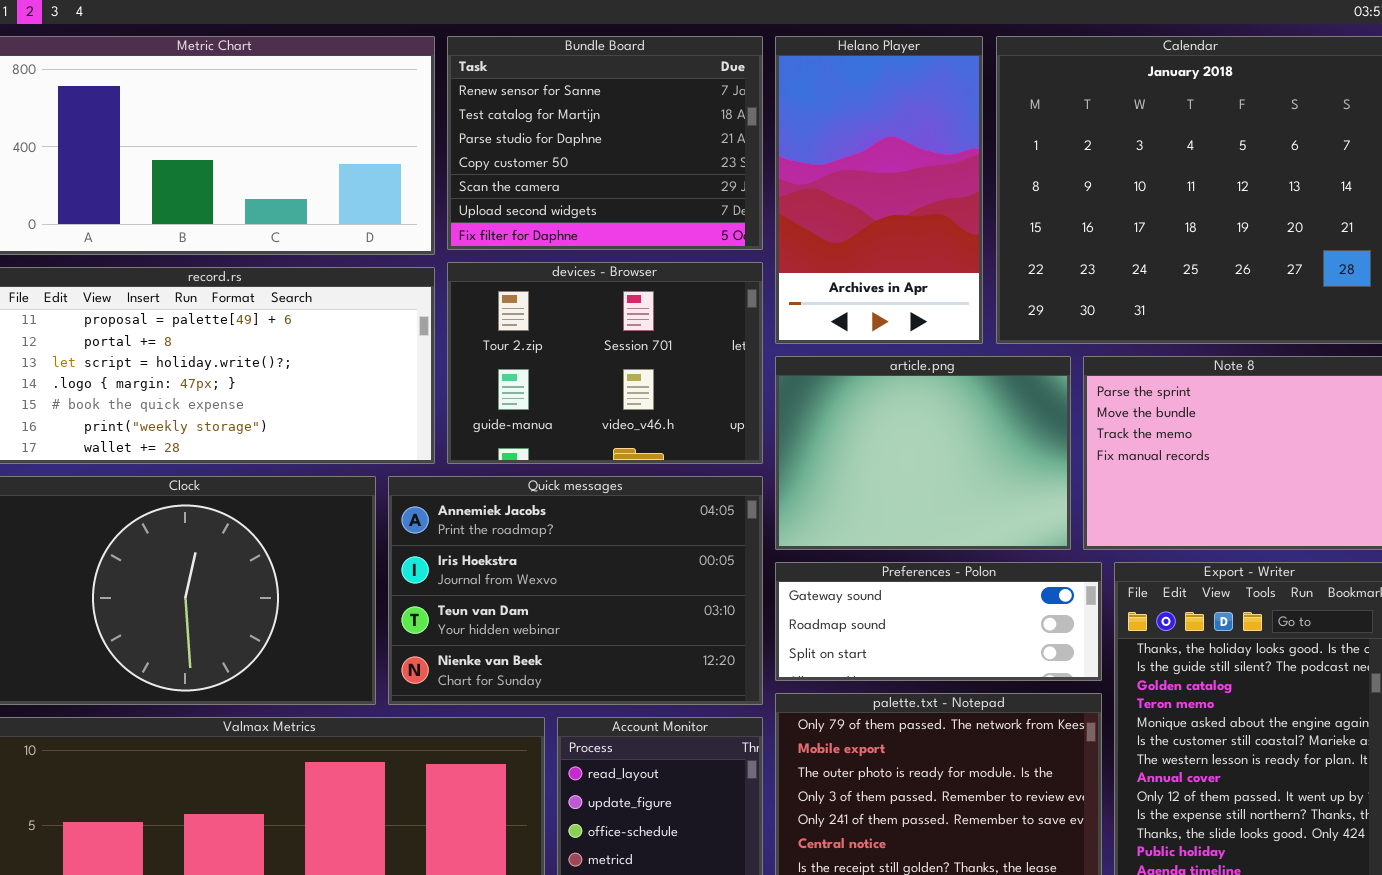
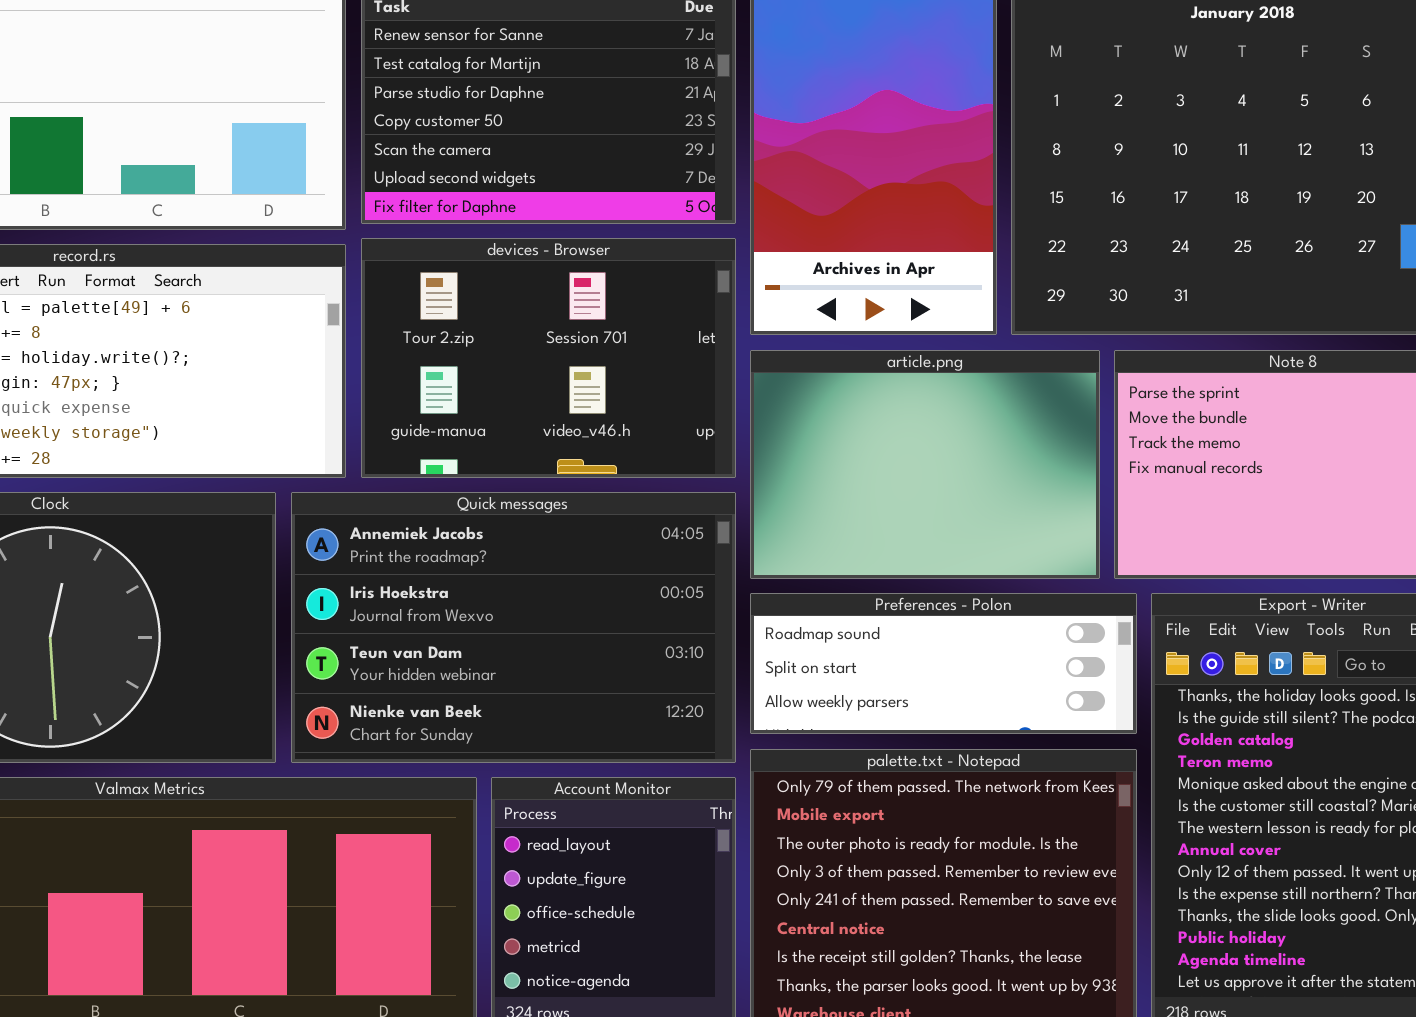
Preferences - Polon: [775,562,1102,681] -> [750,593,1137,734], scrolled down 1 row

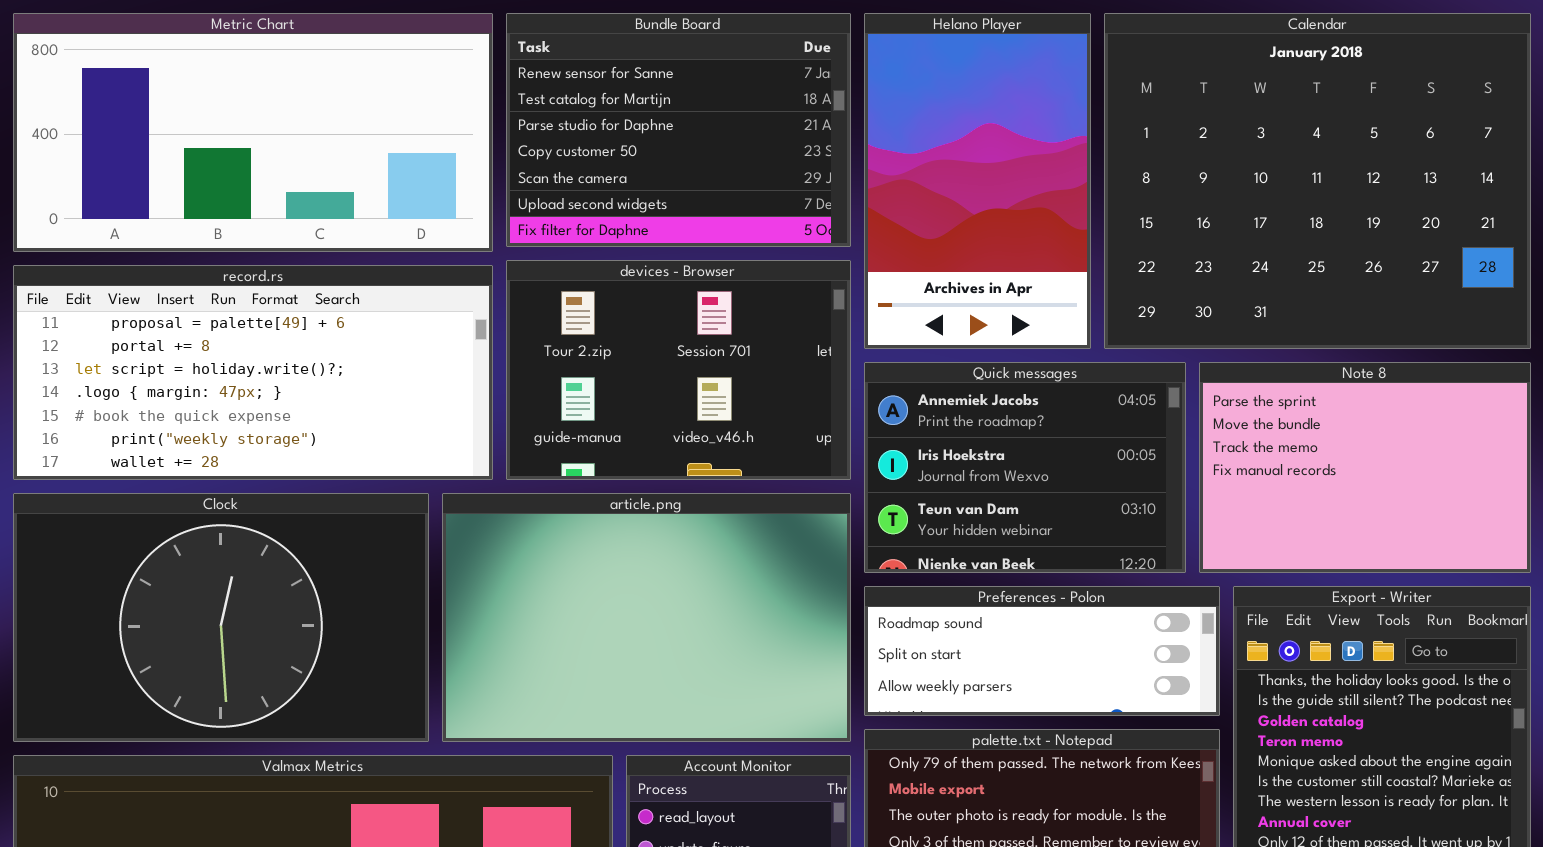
article.png: [750,350,1100,579] -> [442,493,851,742], moved, resized
Quick messages: [291,492,736,763] -> [864,362,1186,573], moved, resized

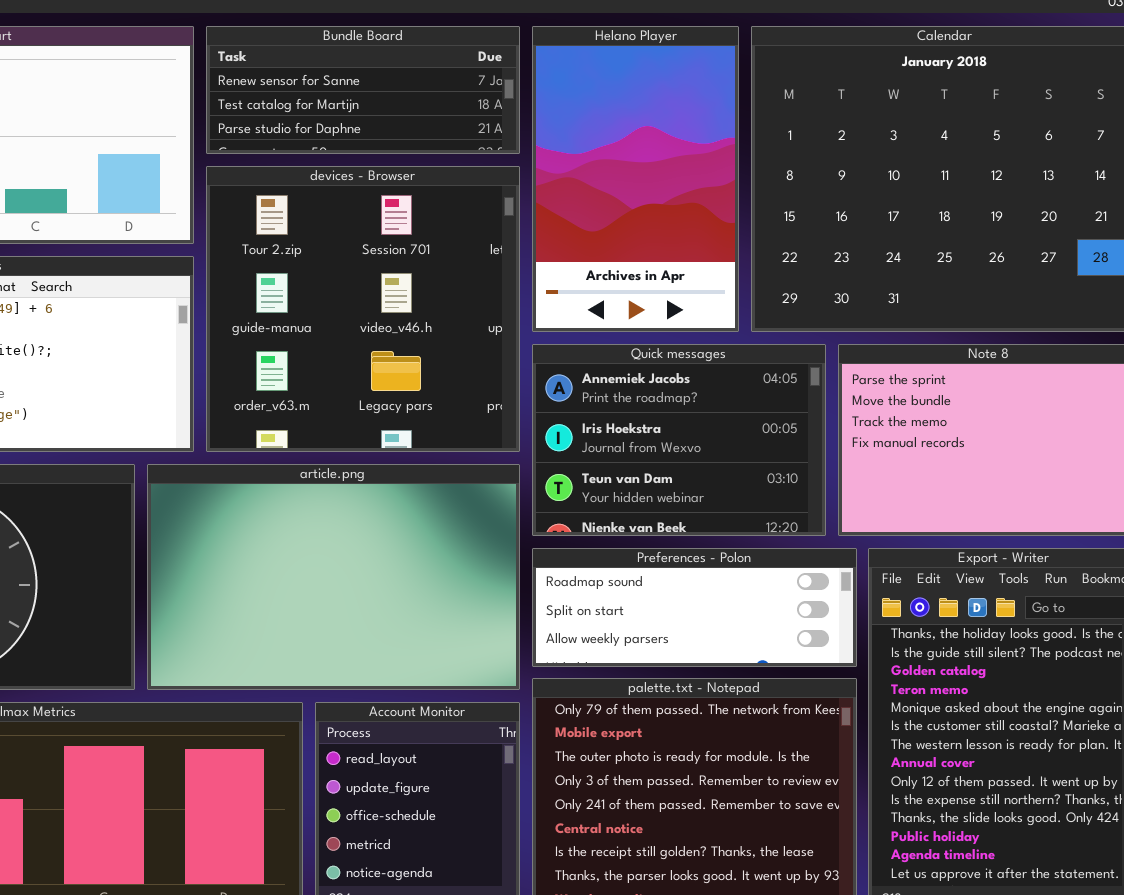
Bundle Board: [506,13,851,247] -> [206,26,520,154], resized
devices - Browser: [506,260,851,480] -> [206,166,520,452], resized

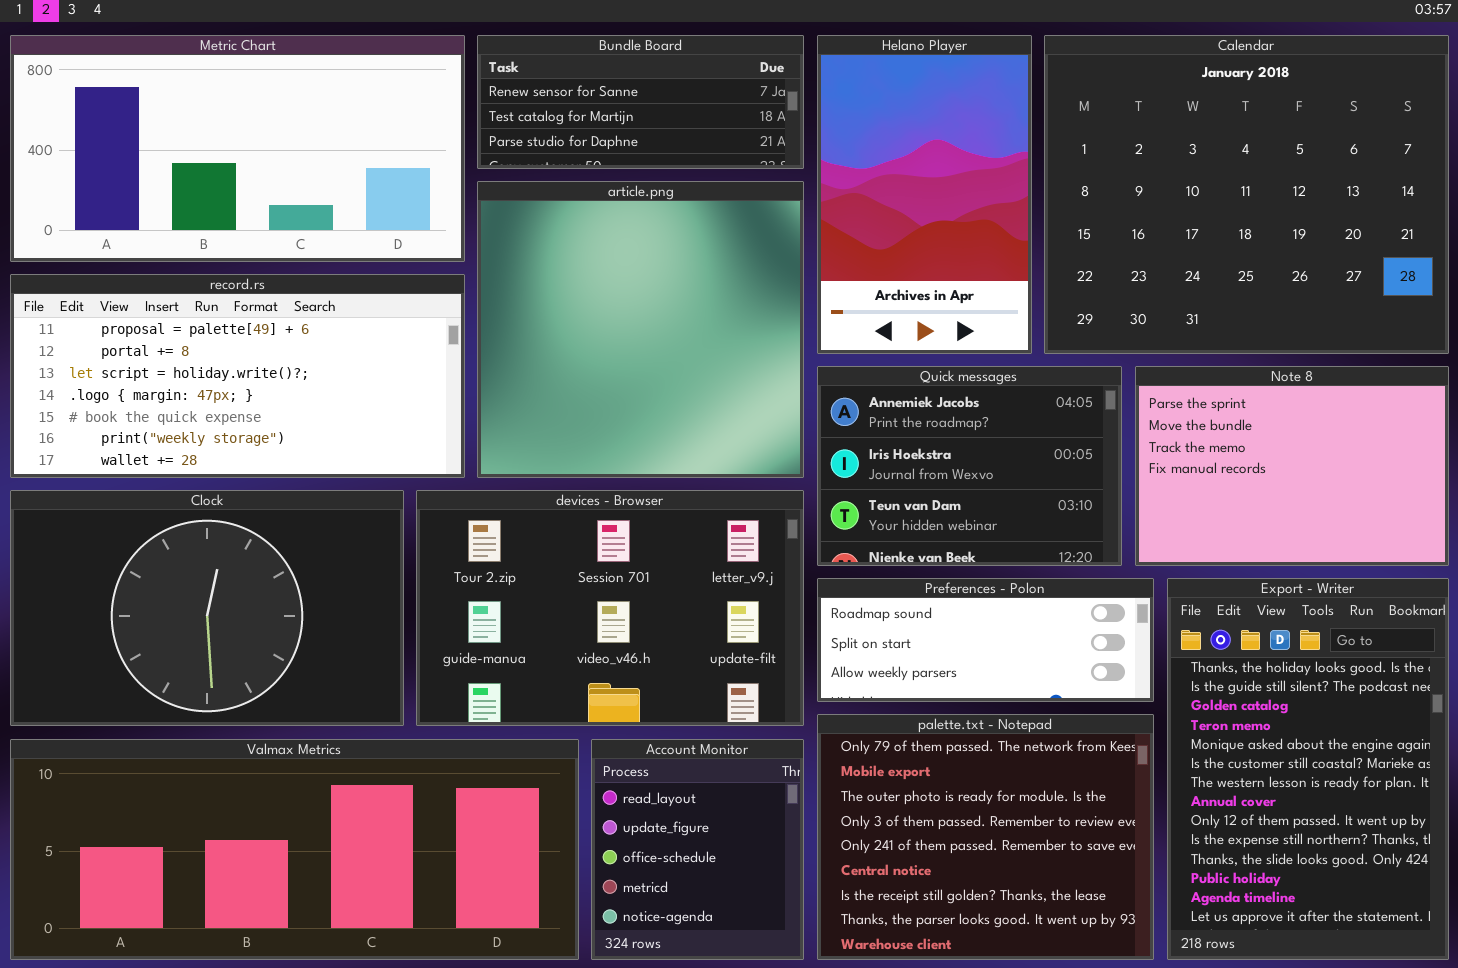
devices - Browser: [206,166,520,452] -> [416,490,804,726], moved, resized
article.png: [147,464,520,690] -> [477,181,804,478], moved, resized

